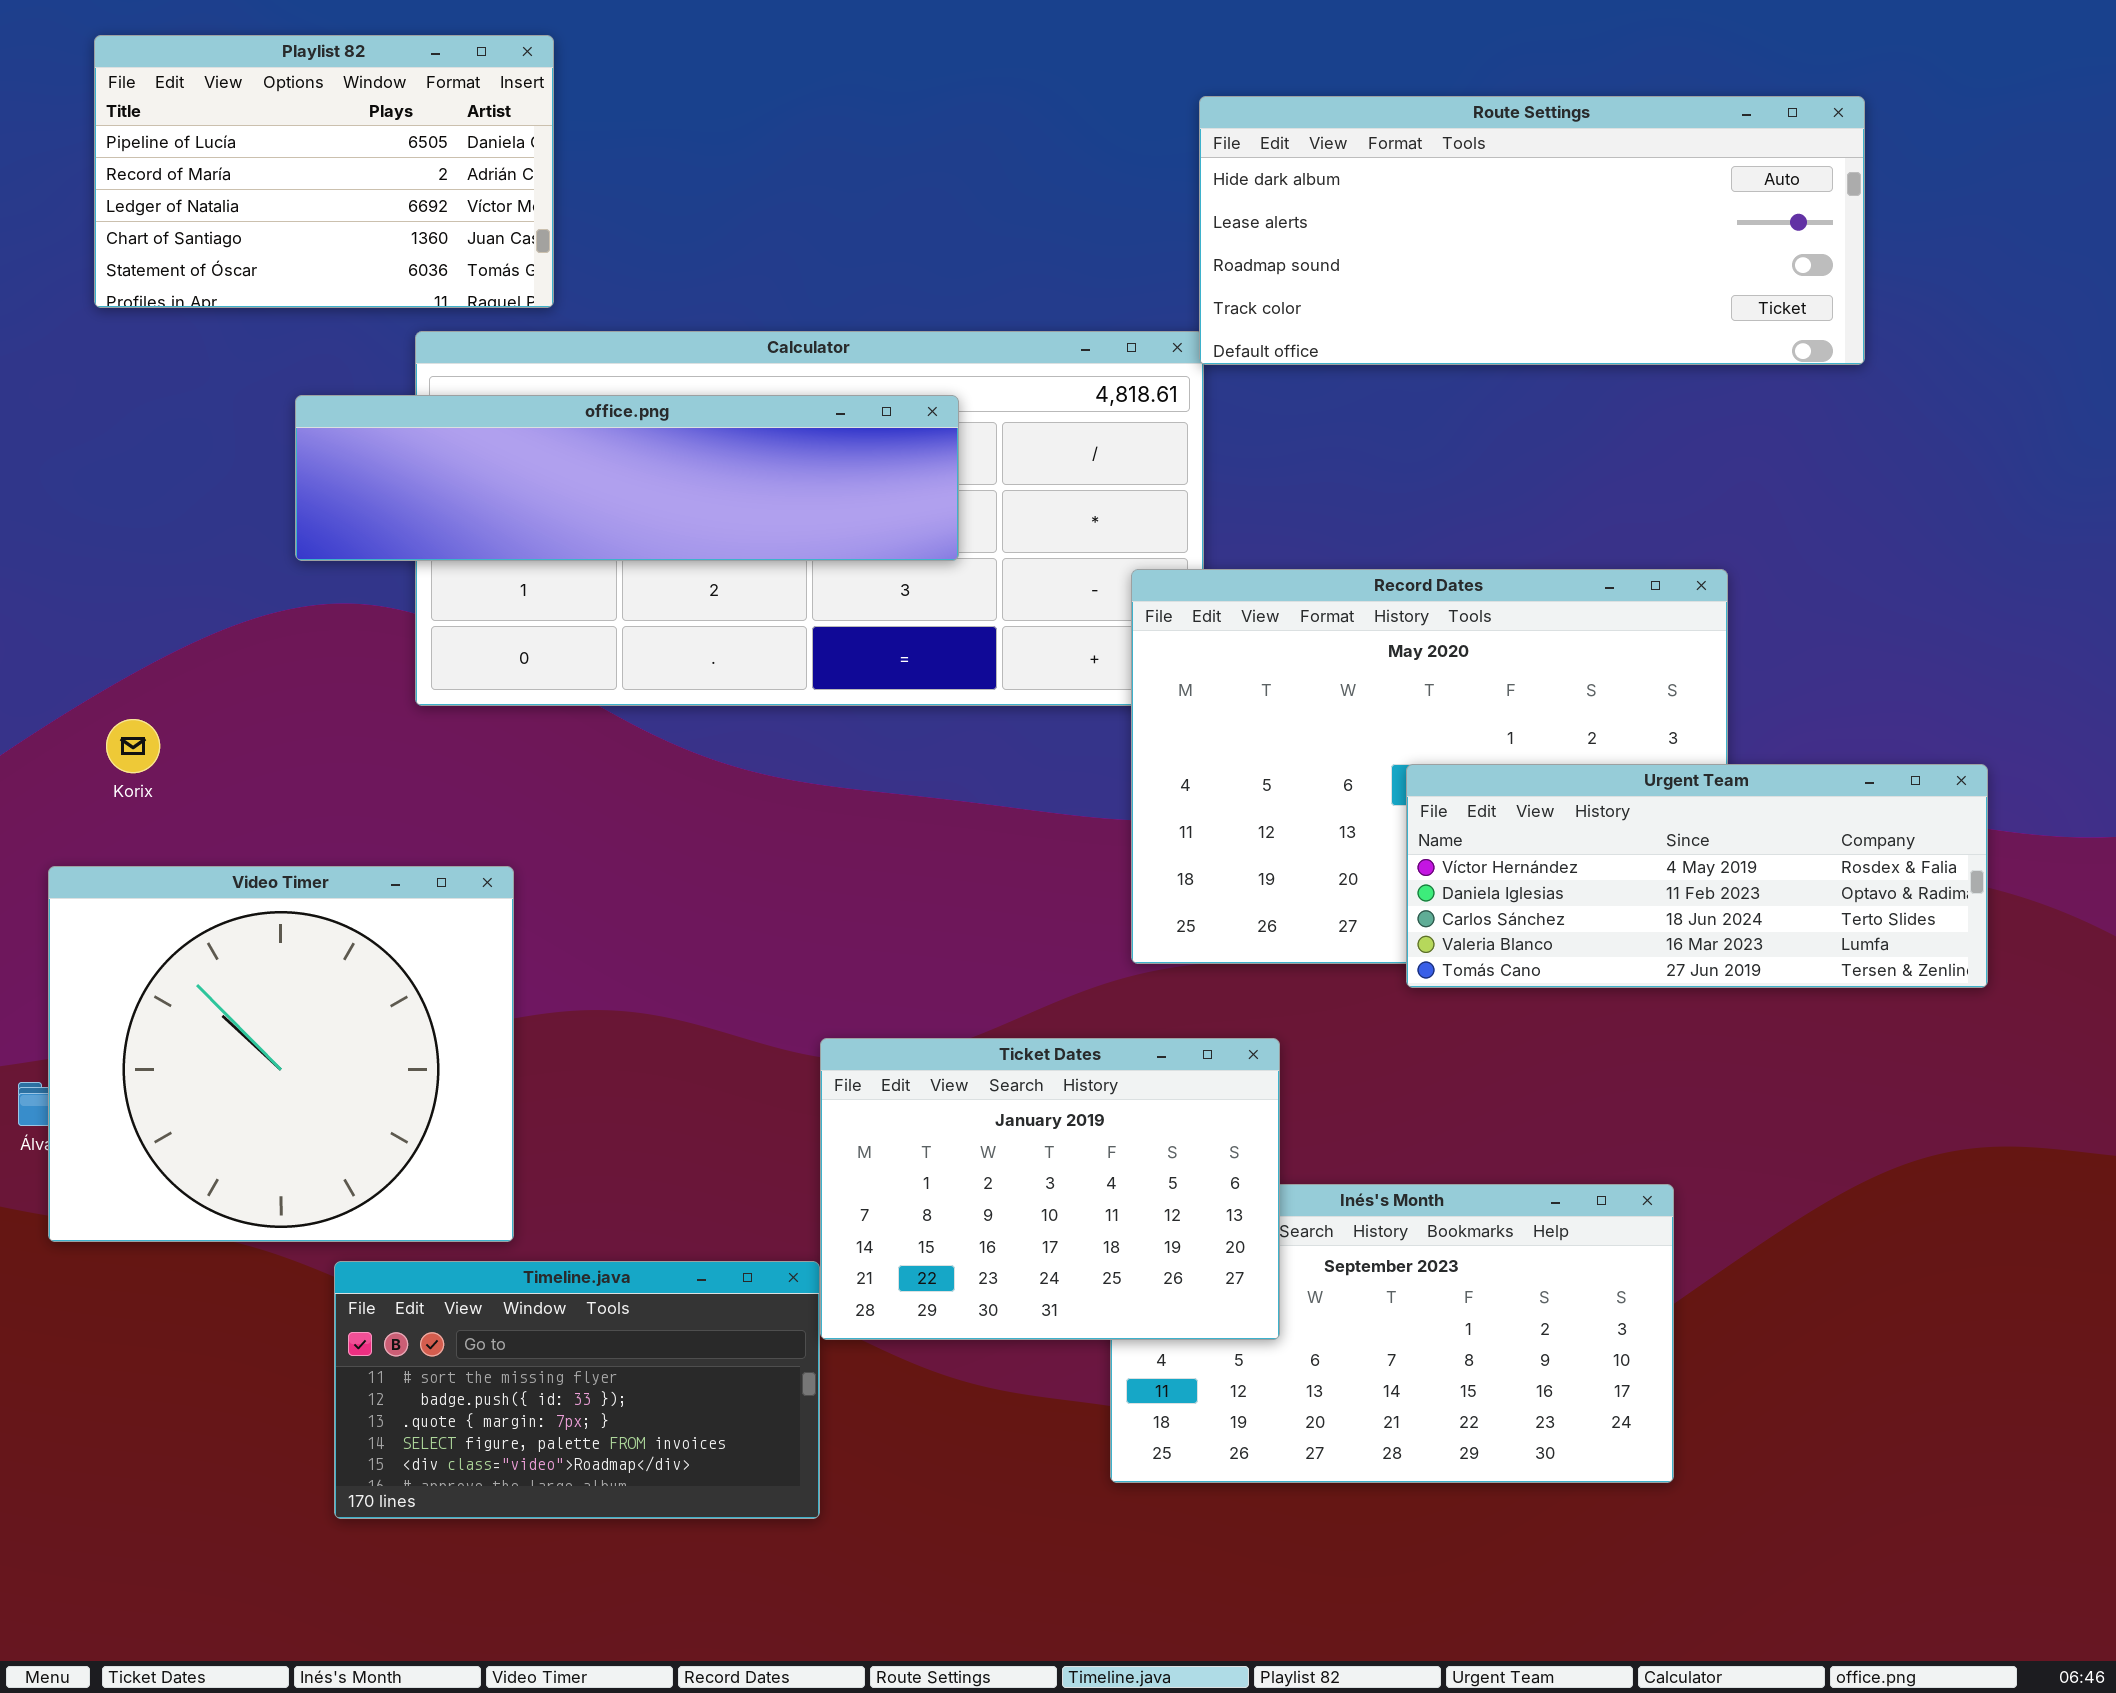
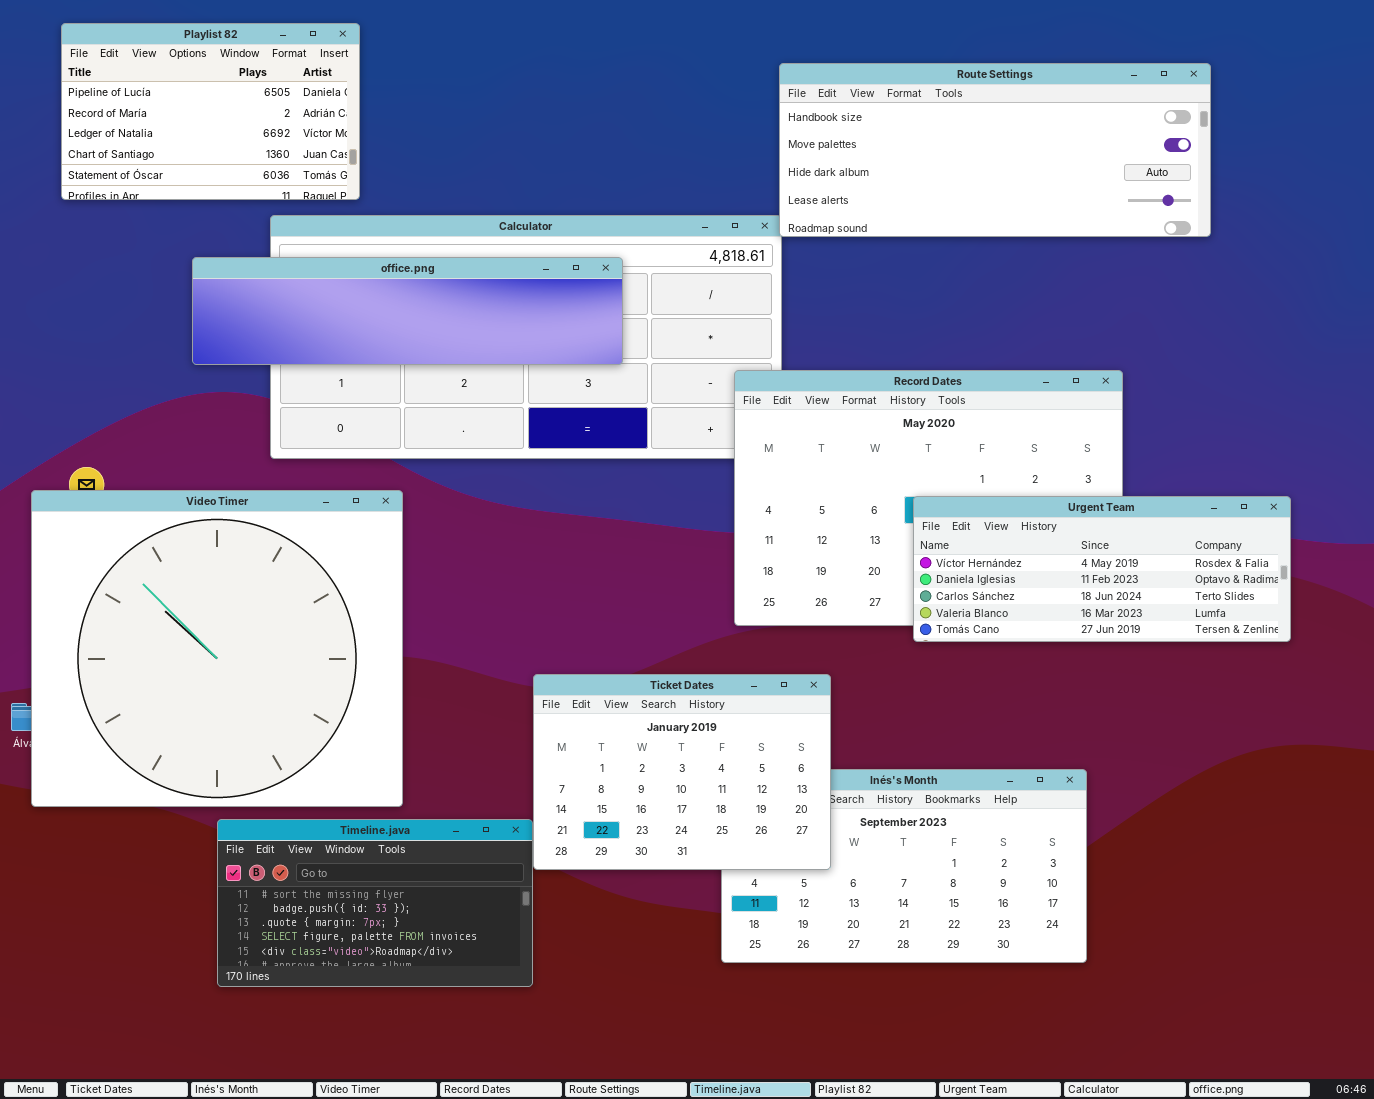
Route Settings: [1199,96,1865,365] -> [779,63,1211,237], scrolled up 2 rows
Video Timer: [48,866,514,1242] -> [31,490,403,807], resized

